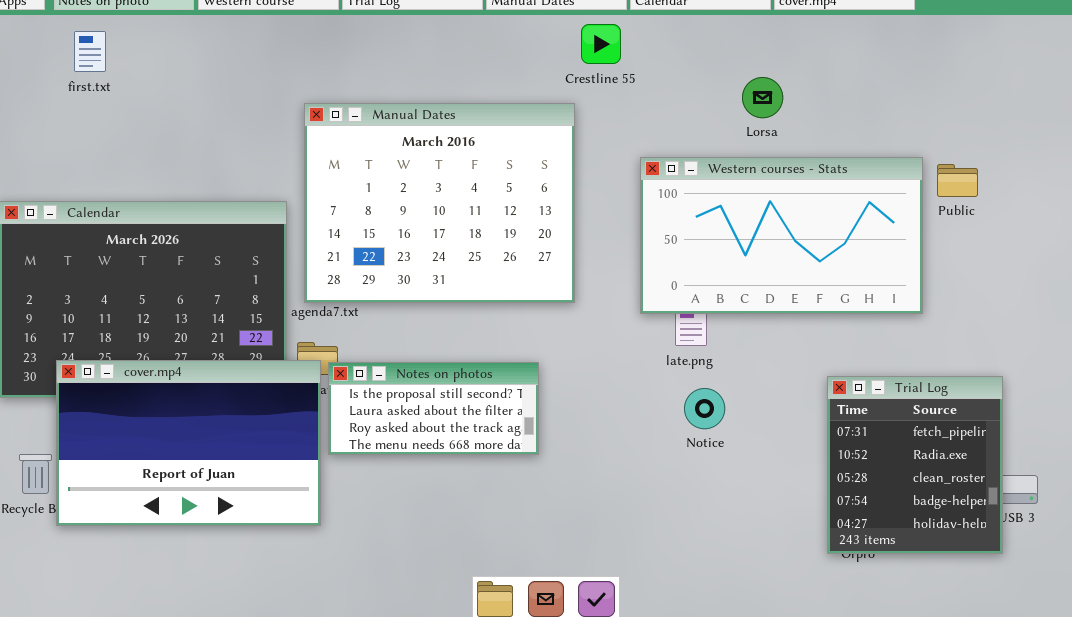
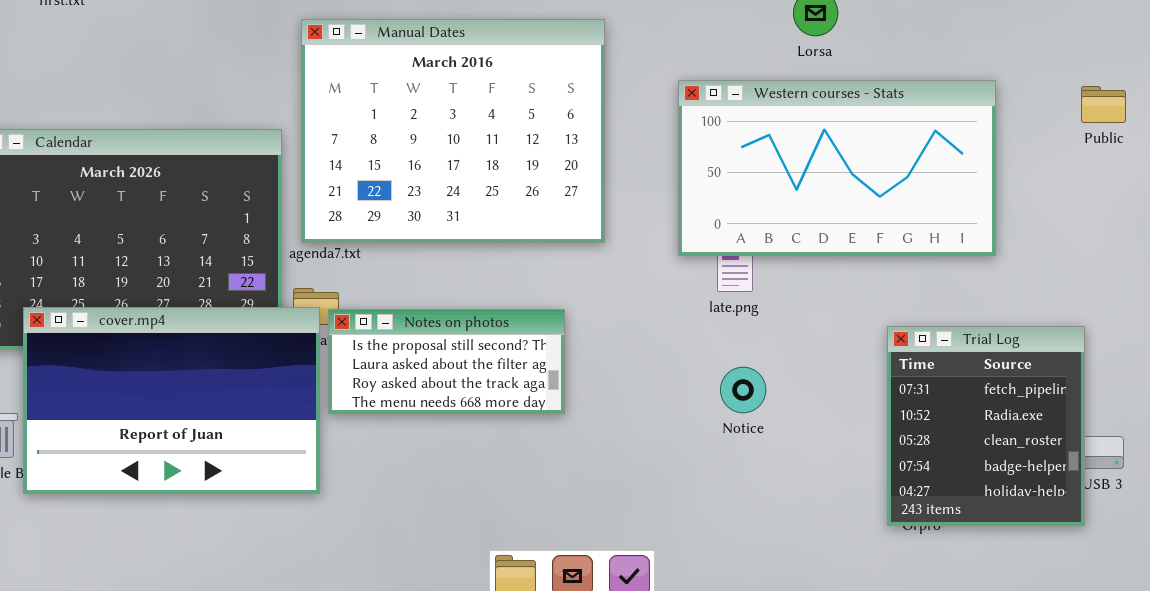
Public: [937,164,978,197] -> [1081,86,1126,123], moved
Notice: [684,388,725,429] -> [720,367,766,413], moved

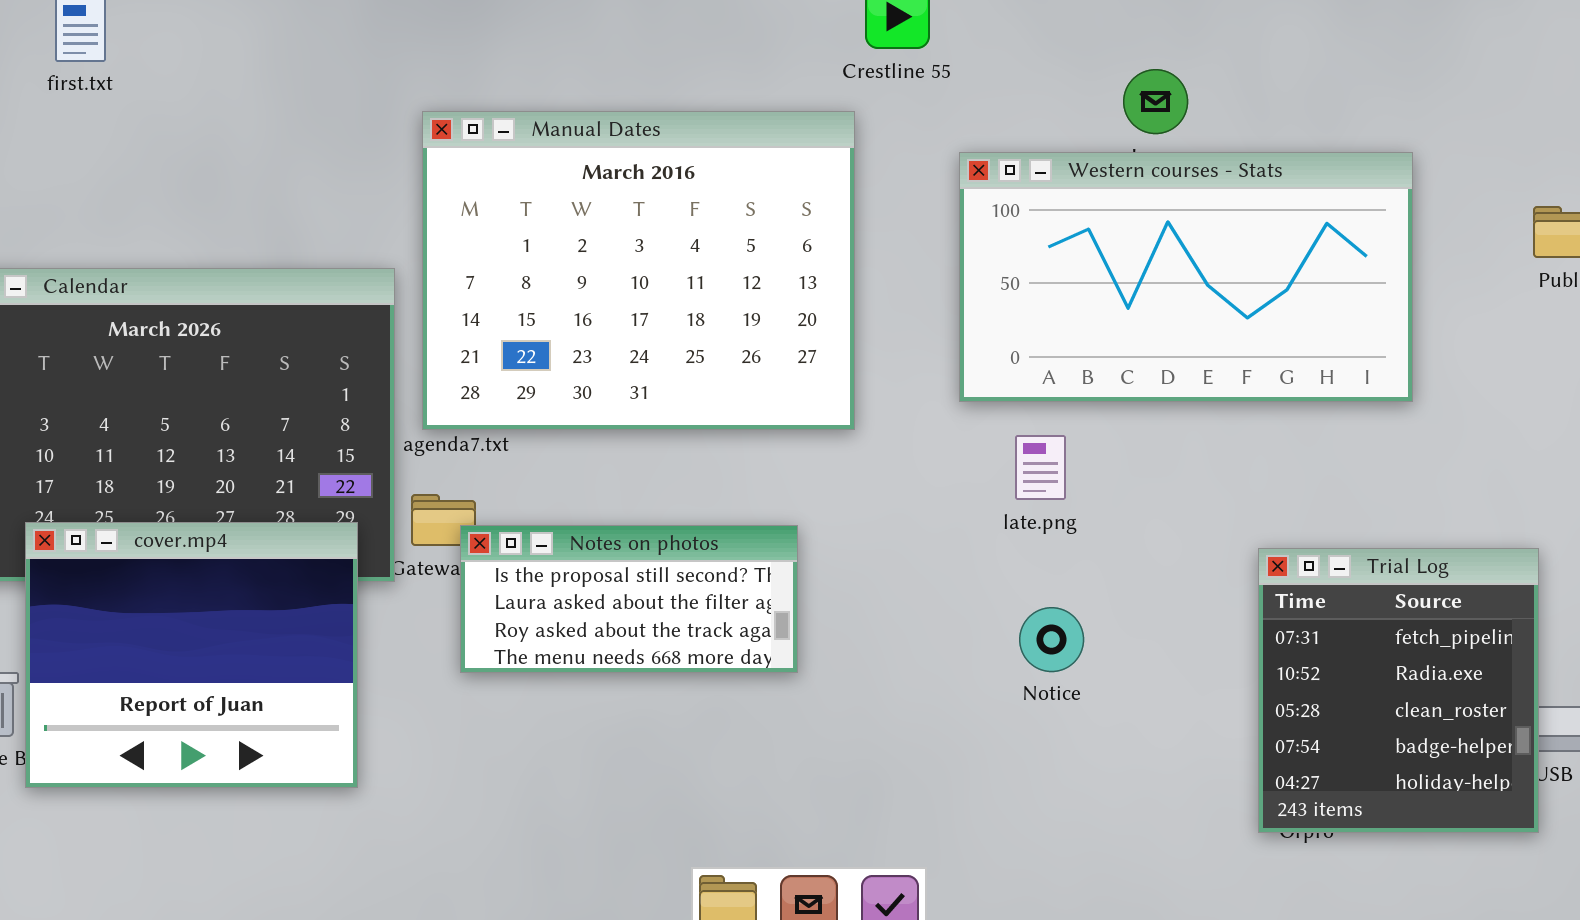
Western courses - Stats: [678,80,996,256] -> [959,152,1413,402], moved
cover.mp4: [23,307,320,494] -> [25,522,358,788], resized

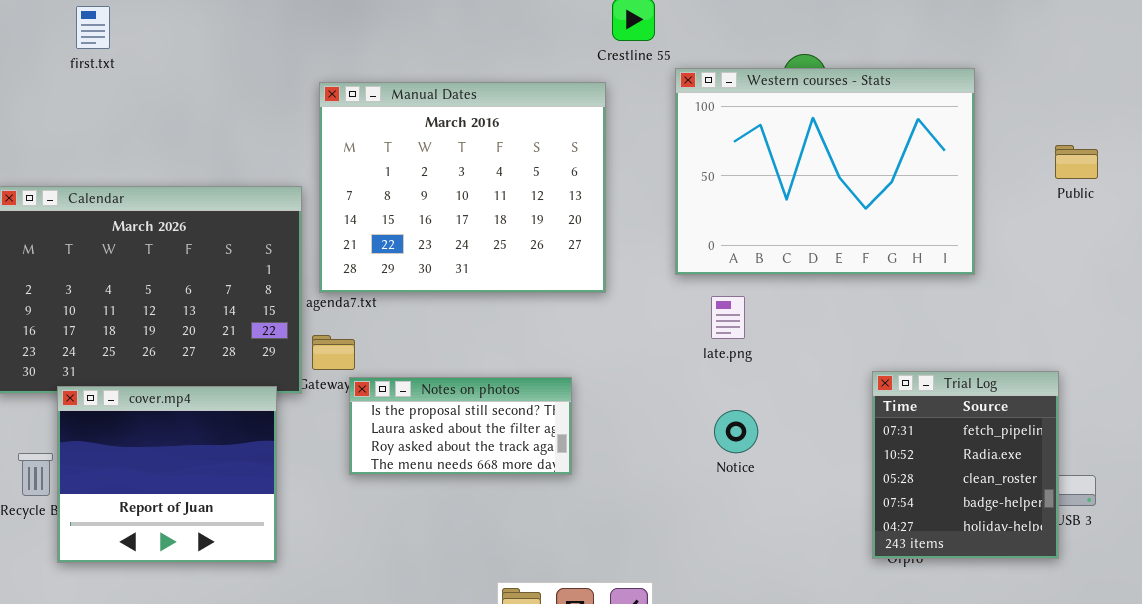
Western courses - Stats: [959,152,1413,402] -> [675,68,975,275], resized
cover.mp4: [25,522,358,788] -> [57,386,277,563], moved
Notes on photos: [460,525,798,673] -> [349,377,572,475], moved

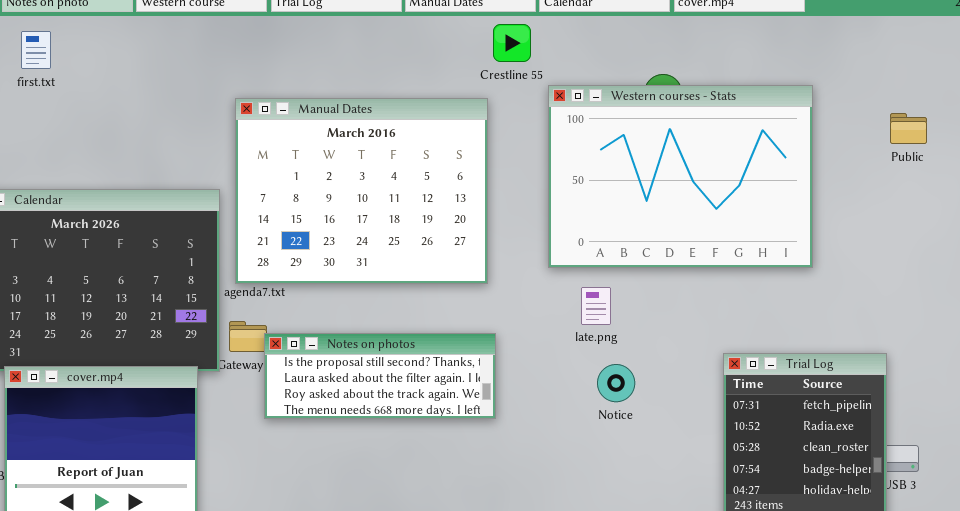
Public: [1055,145,1098,179] -> [890,113,927,144], moved
Notes on photos: [349,377,572,475] -> [264,333,496,419], moved, resized
Notice: [714,410,758,453] -> [597,364,635,402], moved

